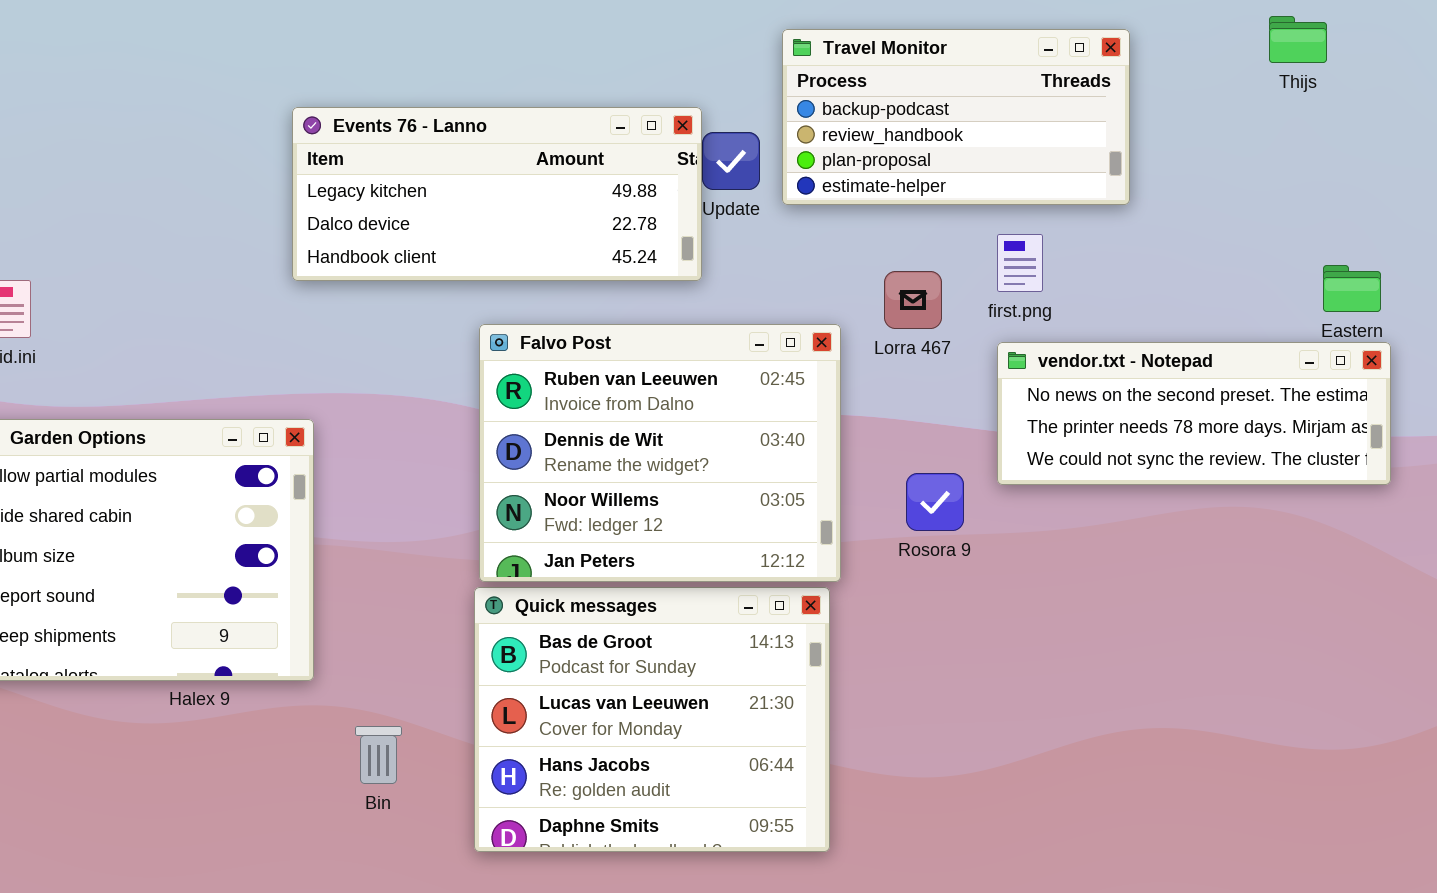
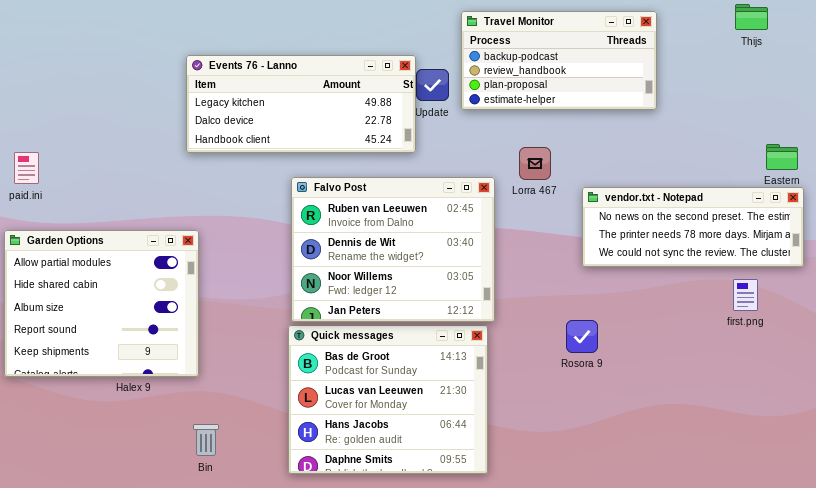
first.png: [997,234,1043,292] -> [733,279,758,311], moved
Rosora 9: [906,473,964,531] -> [566,320,598,353], moved
Bin: [355,726,402,784] -> [193,424,219,456], moved

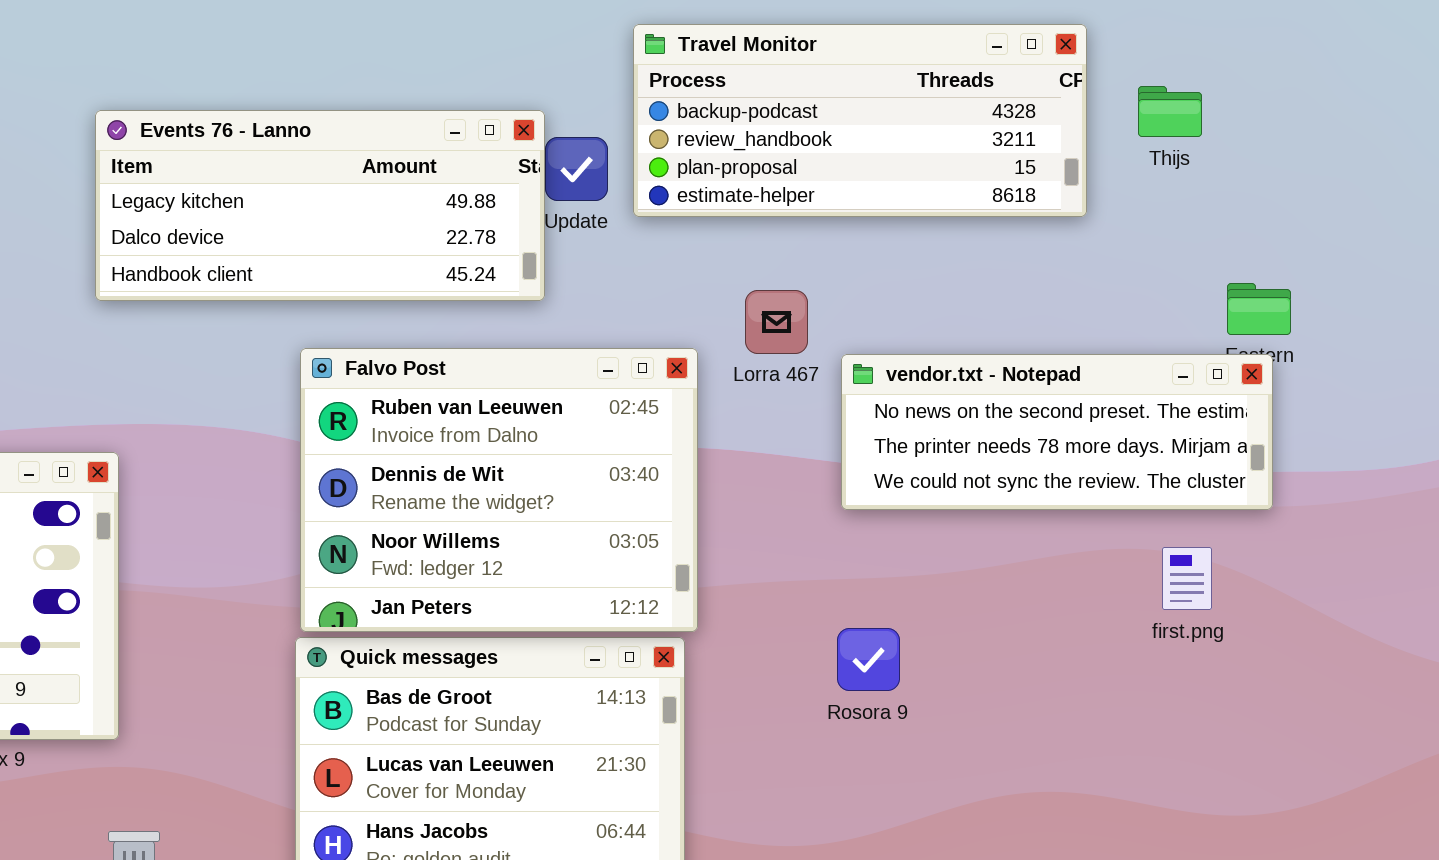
Thijs: [735,4,768,30] -> [1138,86,1202,137], moved
Travel Monitor: [461,11,657,110] -> [633,24,1087,217], resized
vendor.txt - Notepad: [582,187,804,267] -> [841,354,1273,510], moved

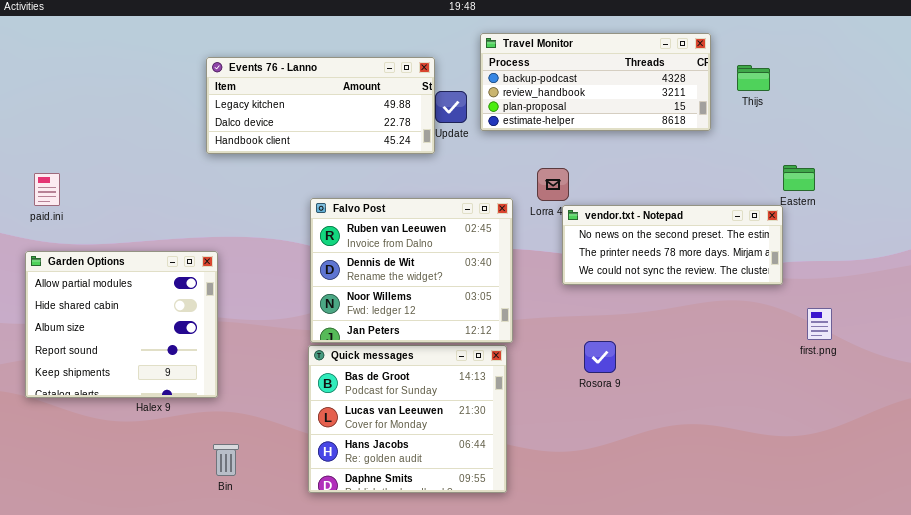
Events 76 - Lanno: [95,110,545,301] -> [206,57,435,154], moved
vendor.txt - Notepad: [841,354,1273,510] -> [562,205,783,285], moved
first.png: [1162,547,1212,610] -> [807,308,832,340], moved

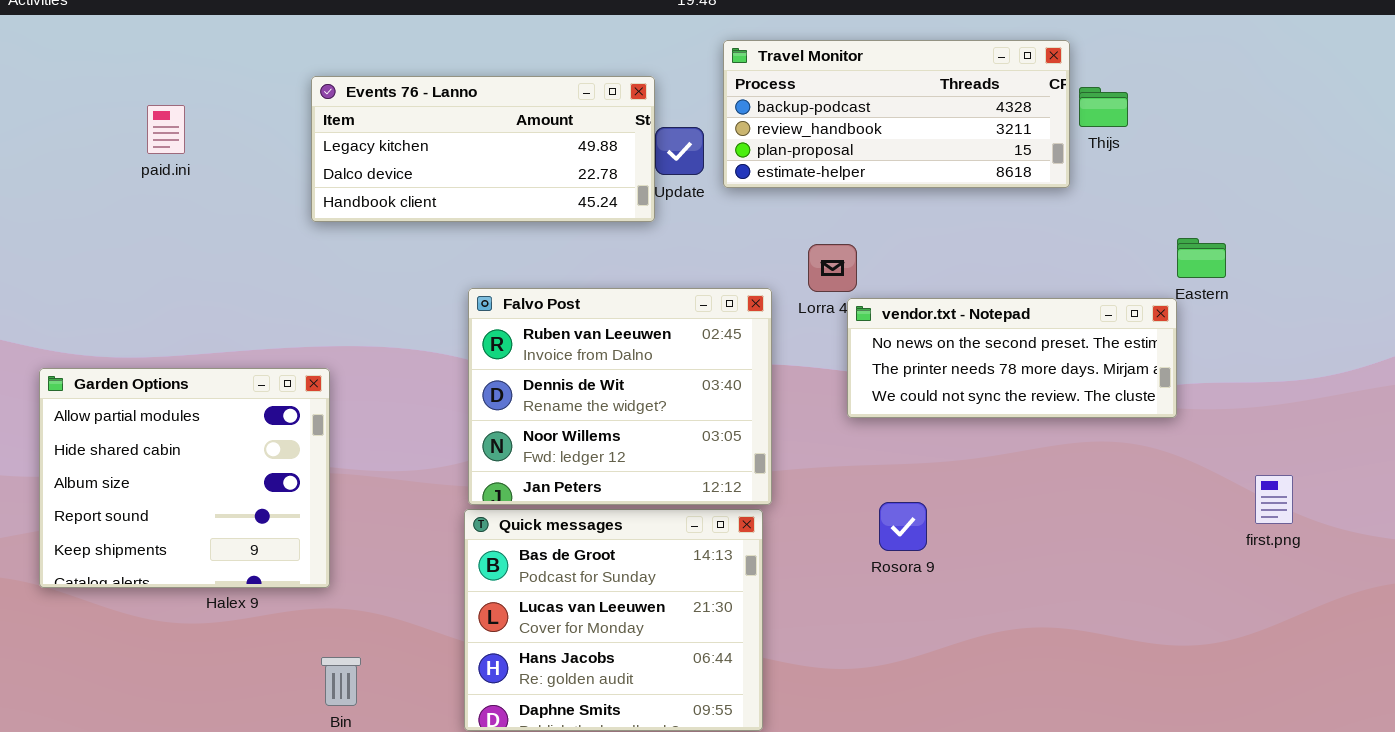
Thijs: [737,65,770,91] -> [1079,87,1128,127], moved
paid.ini: [34,173,60,206] -> [147,105,185,154], moved
first.png: [807,308,832,340] -> [1255,475,1293,524], moved

